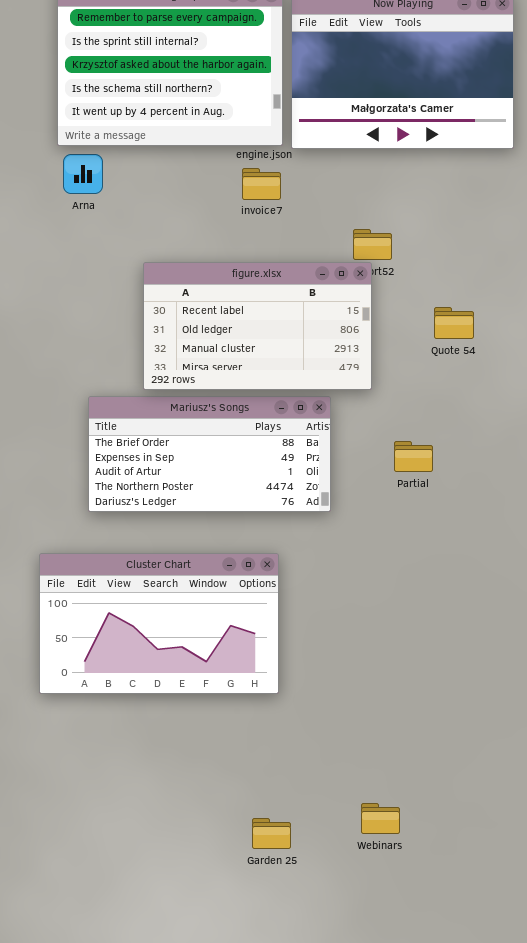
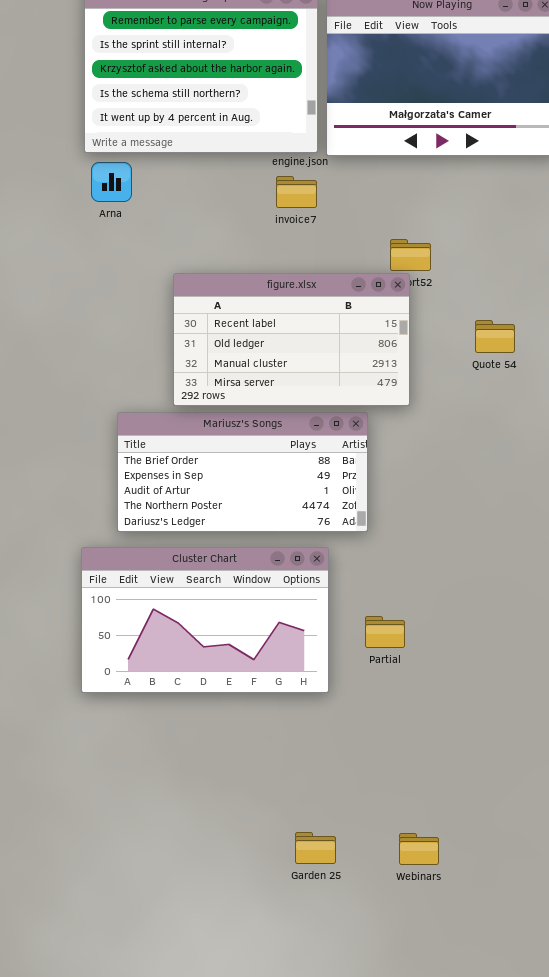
Partial: [394,441,433,472] -> [365,616,405,648], moved
Cluster Chart: [39,553,279,694] -> [81,547,329,693], moved
Garden 25: [252,818,291,849] -> [295,832,336,864], moved

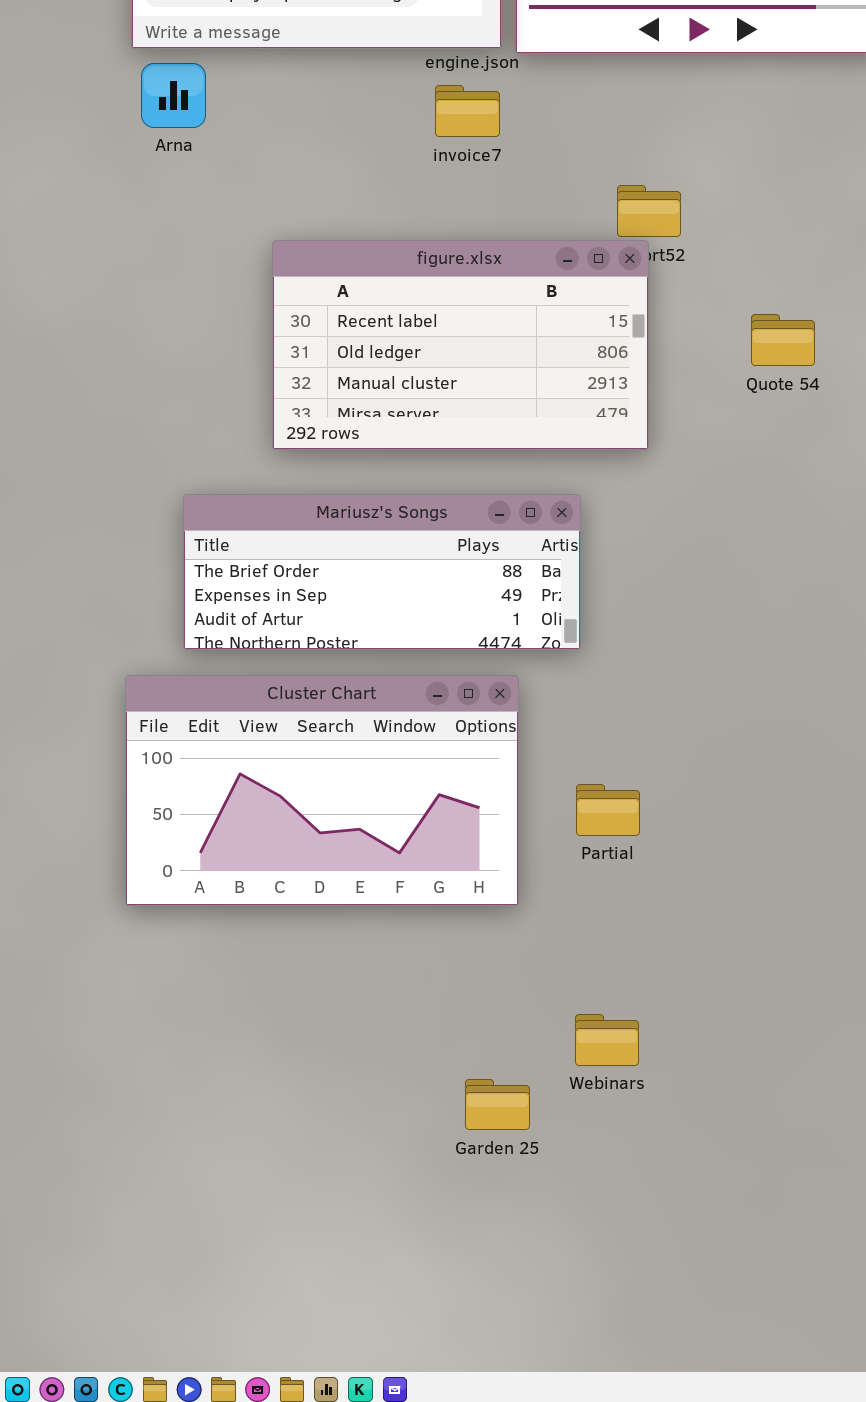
Mariusz's Songs: [117,412,368,532] -> [183,494,581,650], resized
Garden 25: [295,832,336,864] -> [465,1079,530,1130], moved
Webinars: [399,833,439,865] -> [575,1014,639,1066], moved

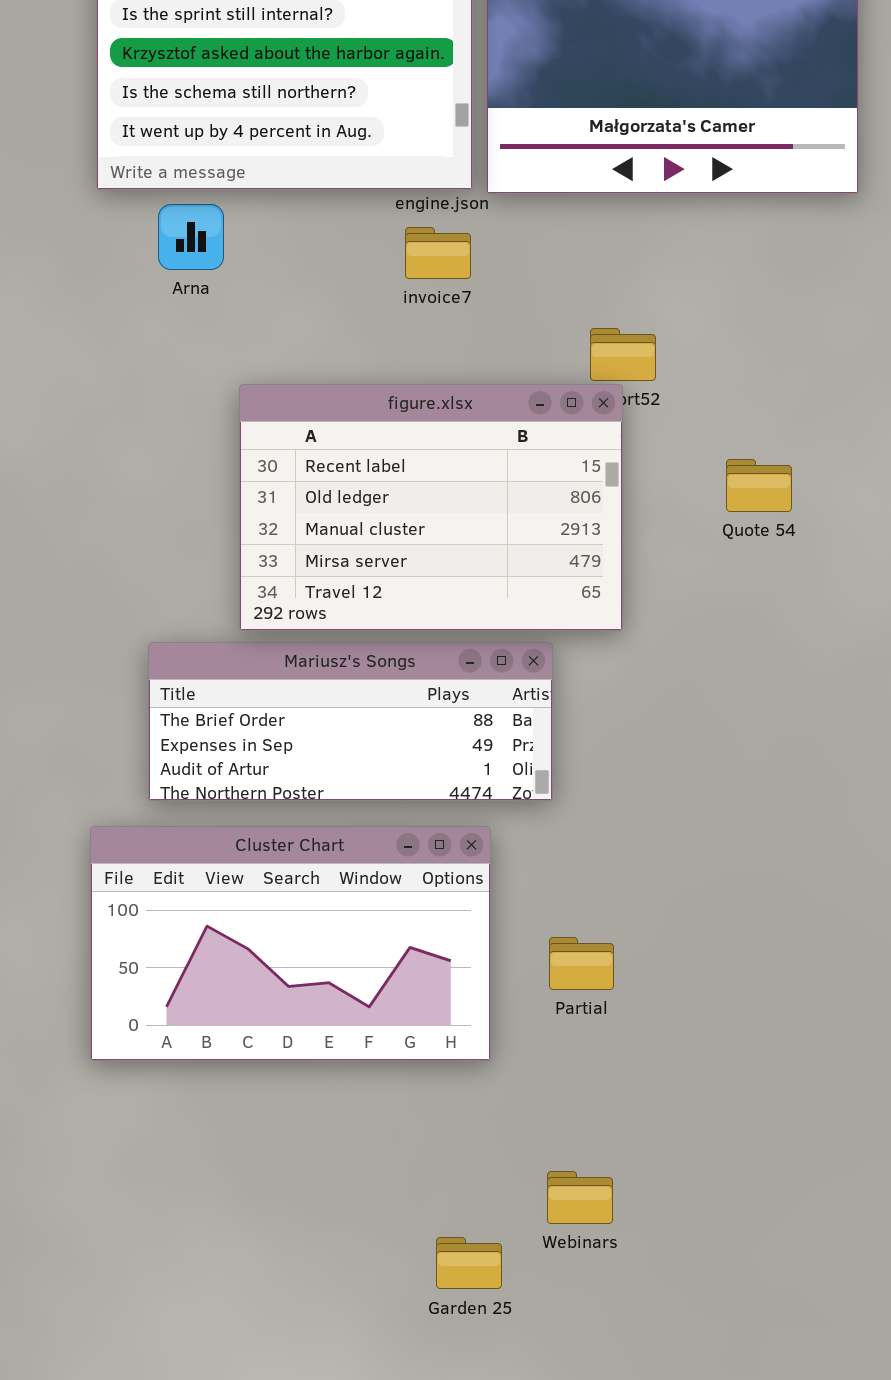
Arna: [141,63,206,128] -> [158,204,224,270], moved
figure.xlsx: [272,240,649,450] -> [239,384,623,631], resized

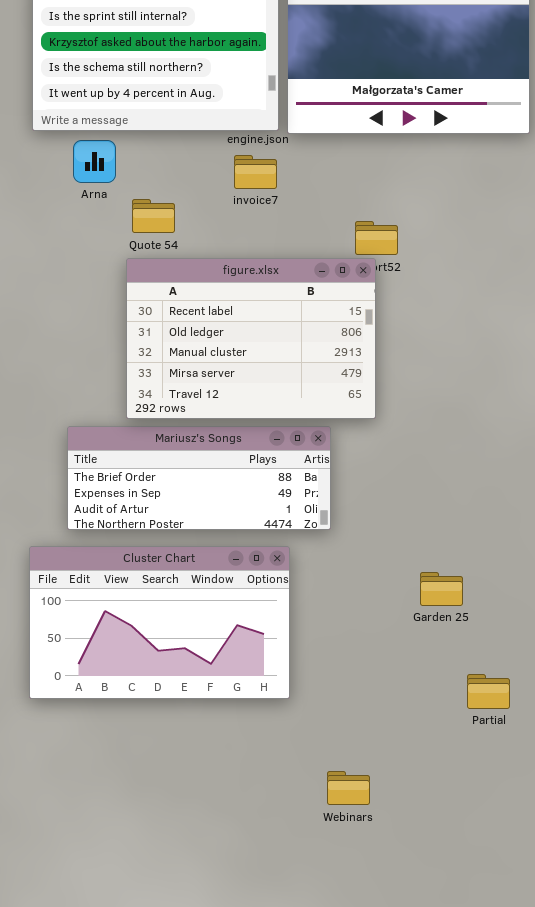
Quote 54: [726,459,792,512] -> [132,199,175,233], moved
Partial: [549,937,614,990] -> [467,674,510,709], moved
Garden 25: [436,1237,502,1289] -> [420,572,463,606], moved

